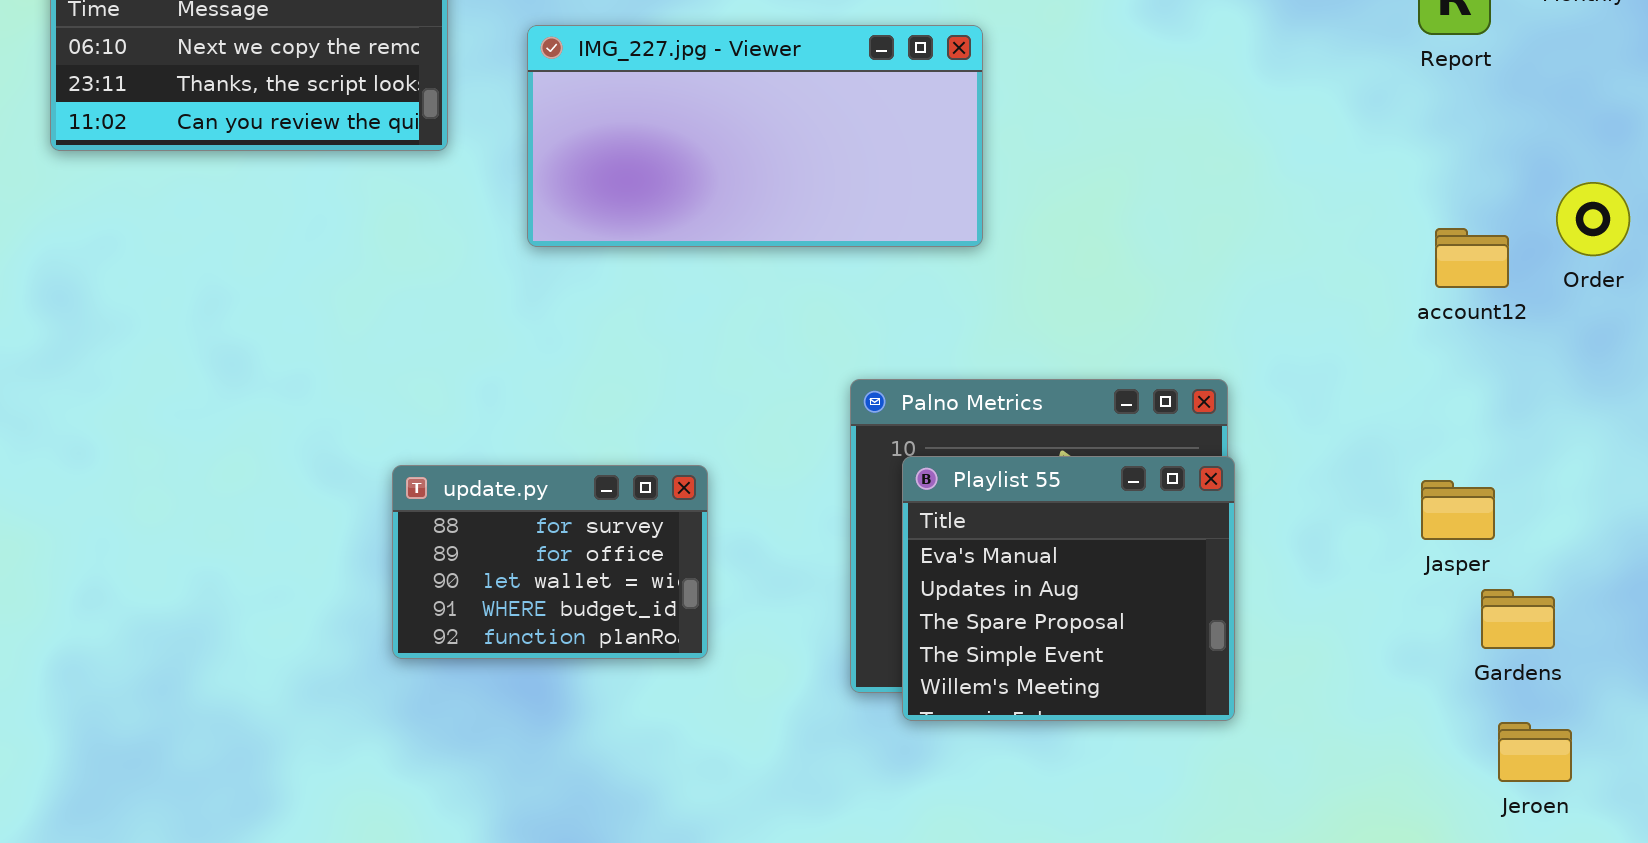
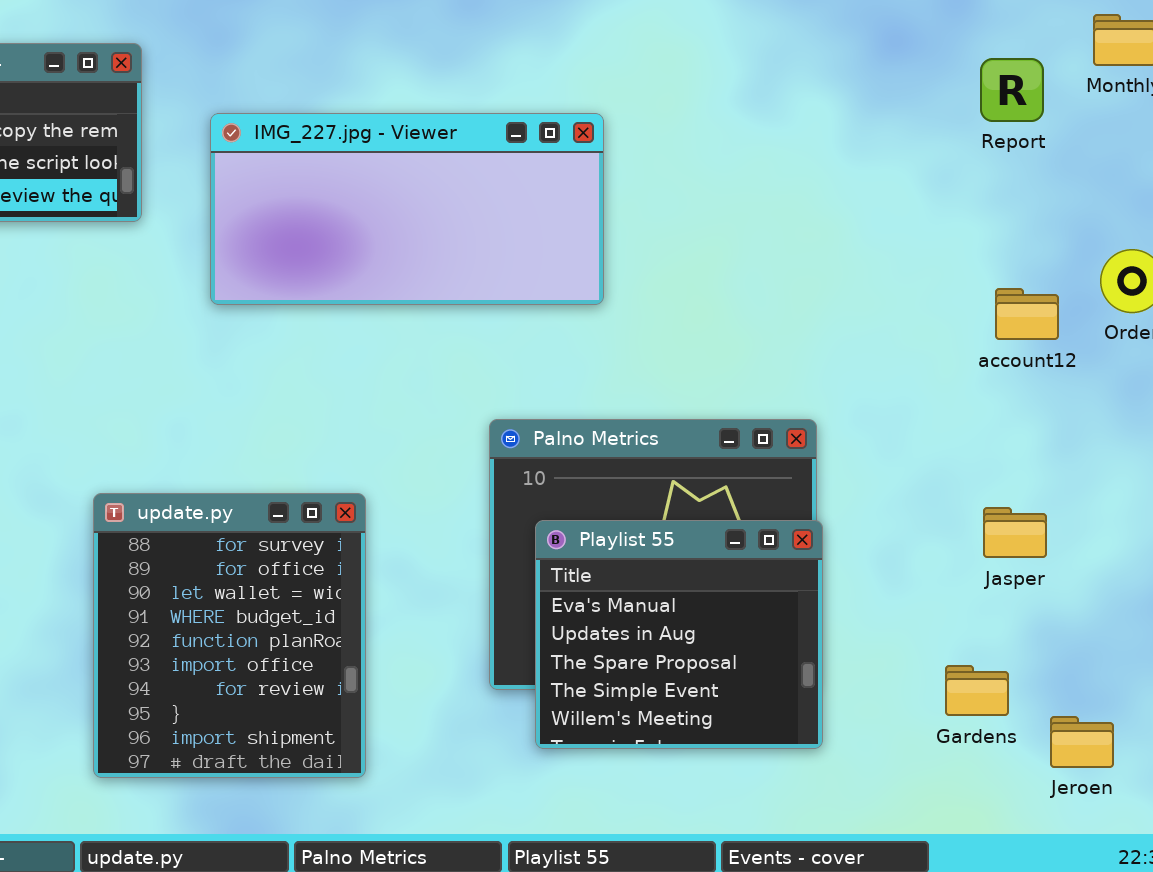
Playlist 55: [902,456,1235,721] -> [535,520,823,749], moved
update.py: [392,465,708,659] -> [93,493,366,778], resized
Gardens: [1481,589,1555,649] -> [945,665,1009,716], moved

